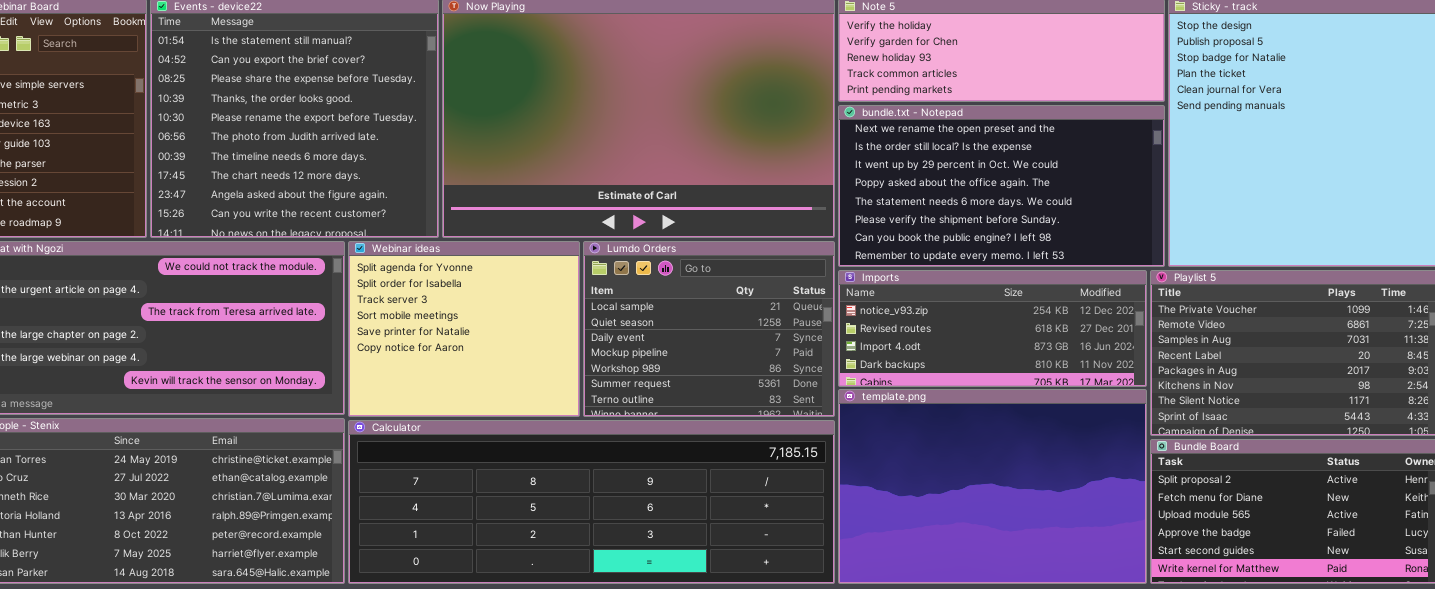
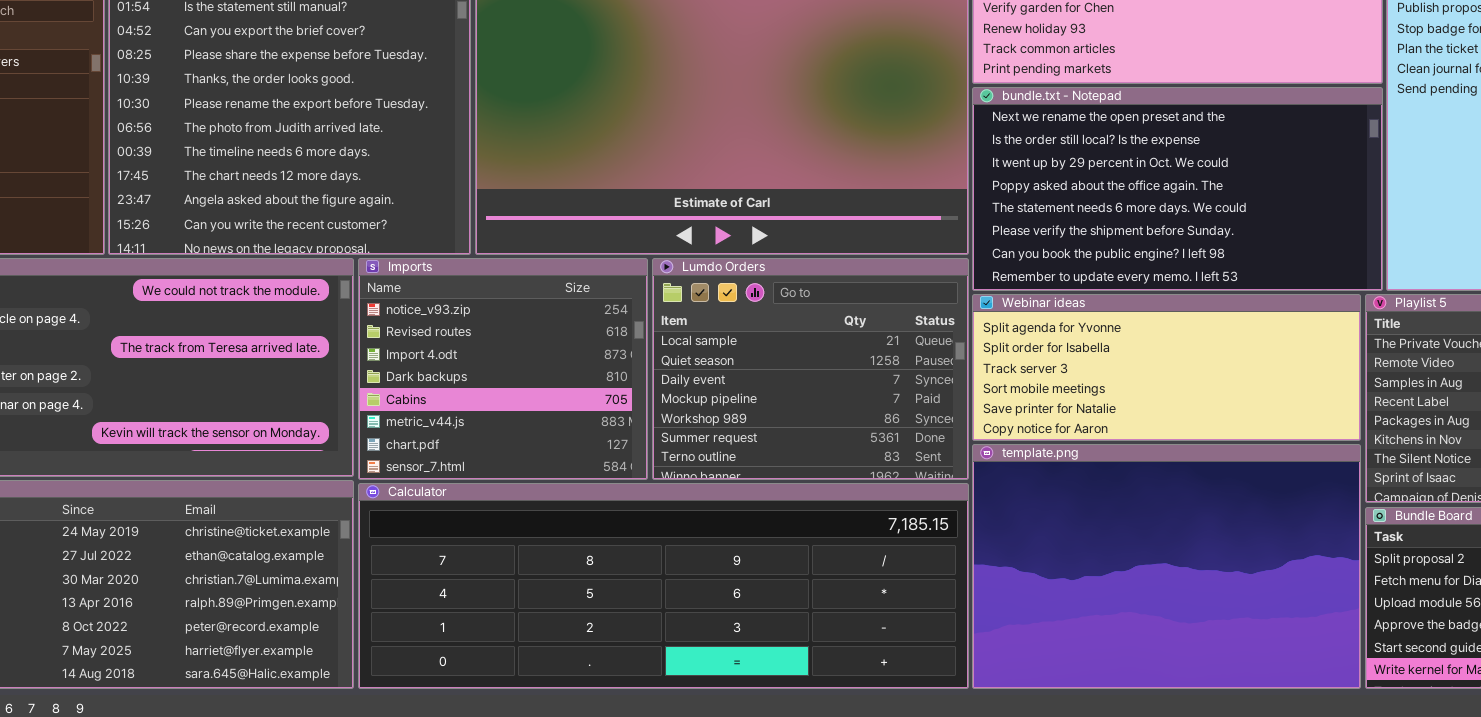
Webinar ideas: [348,241,580,417] -> [972,294,1361,441], moved, resized
Imports: [838,270,1147,387] -> [358,258,648,480], moved, resized

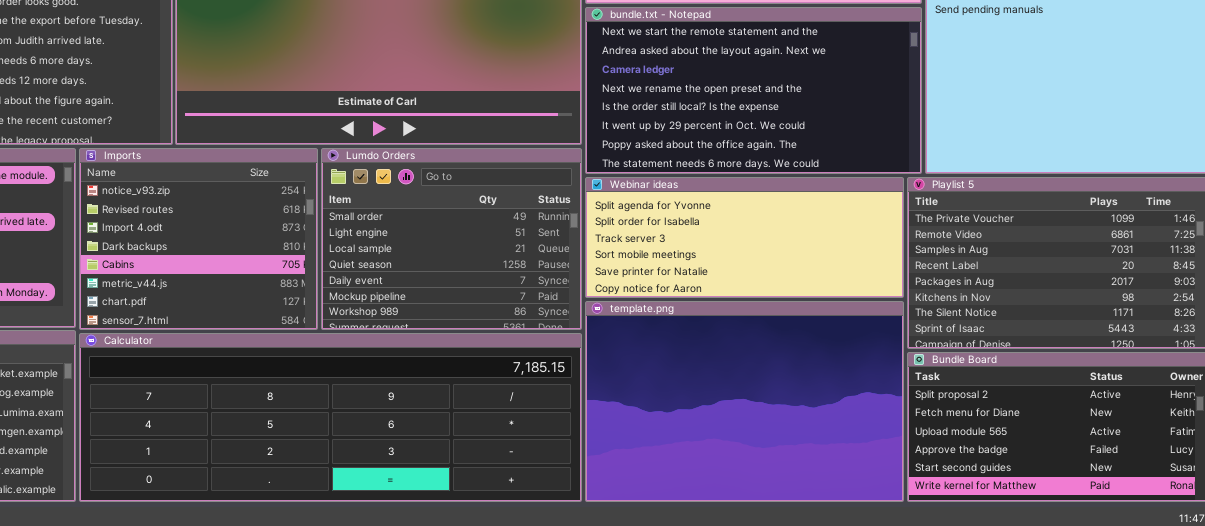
bundle.txt - Notepad: [972,87,1383,291] -> [585,7,922,174], scrolled up 3 rows
Lumdo Orders: [652,258,969,480] -> [321,148,582,330], scrolled up 2 rows

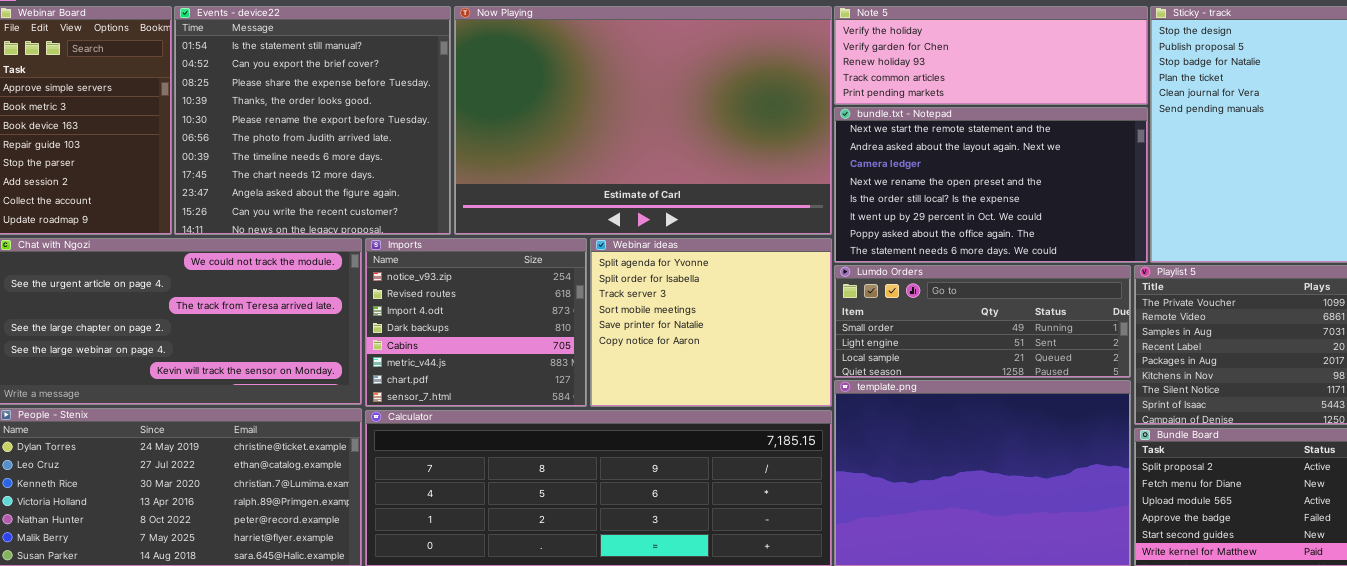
Lumdo Orders: [321,148,582,330] -> [834,265,1131,378], moved, resized
Webinar ideas: [585,177,904,298] -> [590,238,832,407], moved, resized

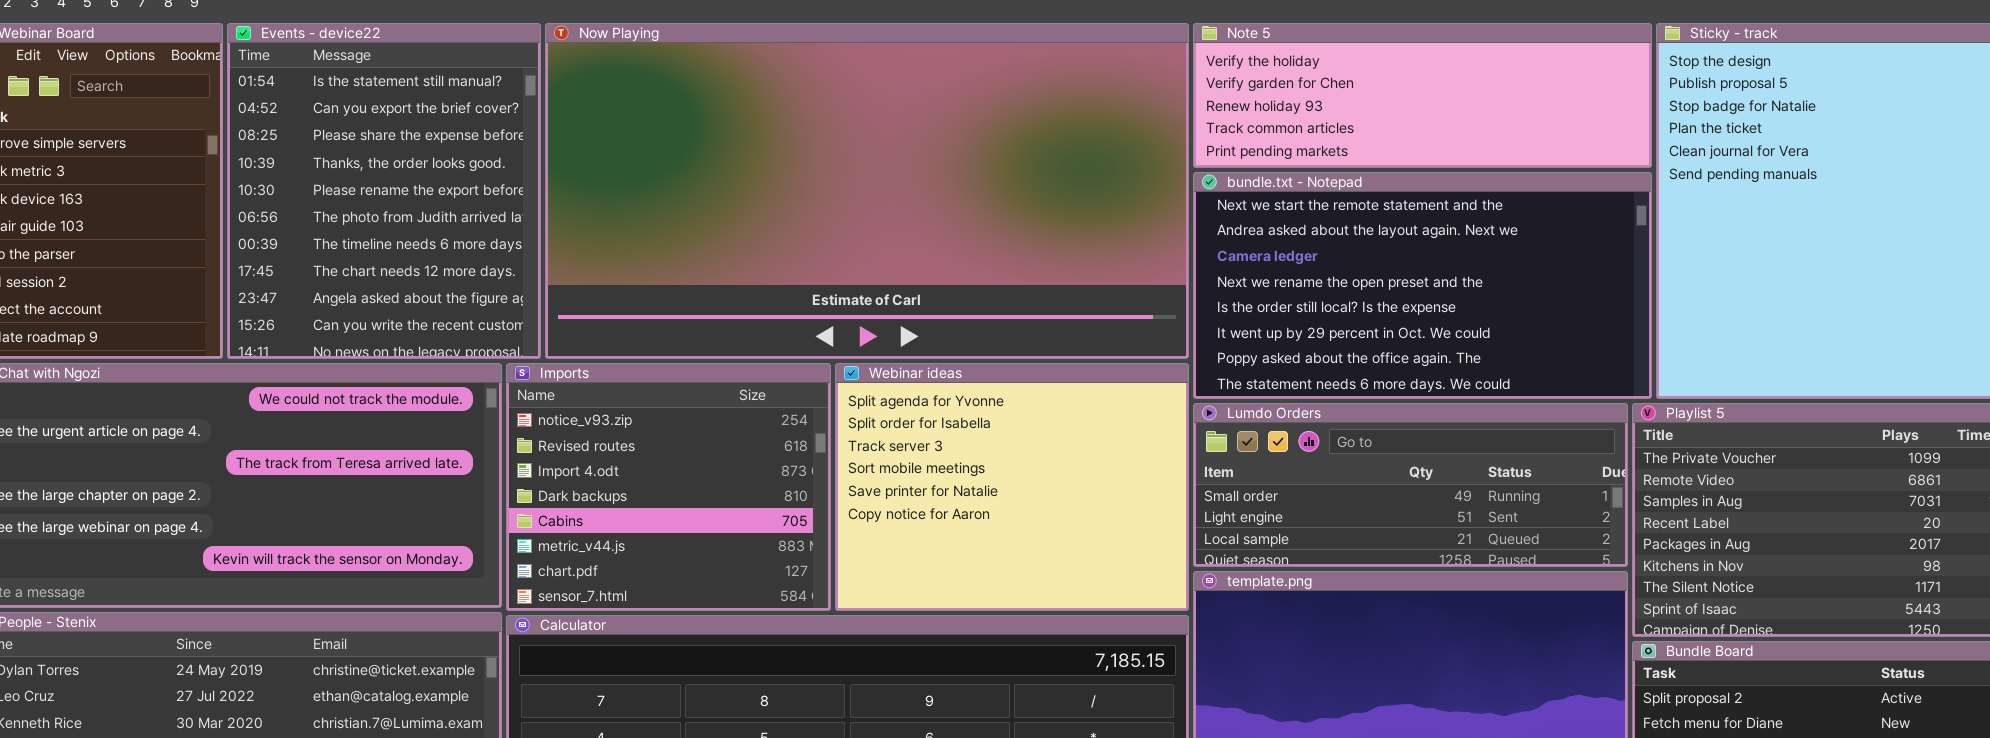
Events - device22: [174,6,451,235] -> [227,23,541,359], resized
Now Playing: [454,6,832,235] -> [545,23,1189,359], resized

